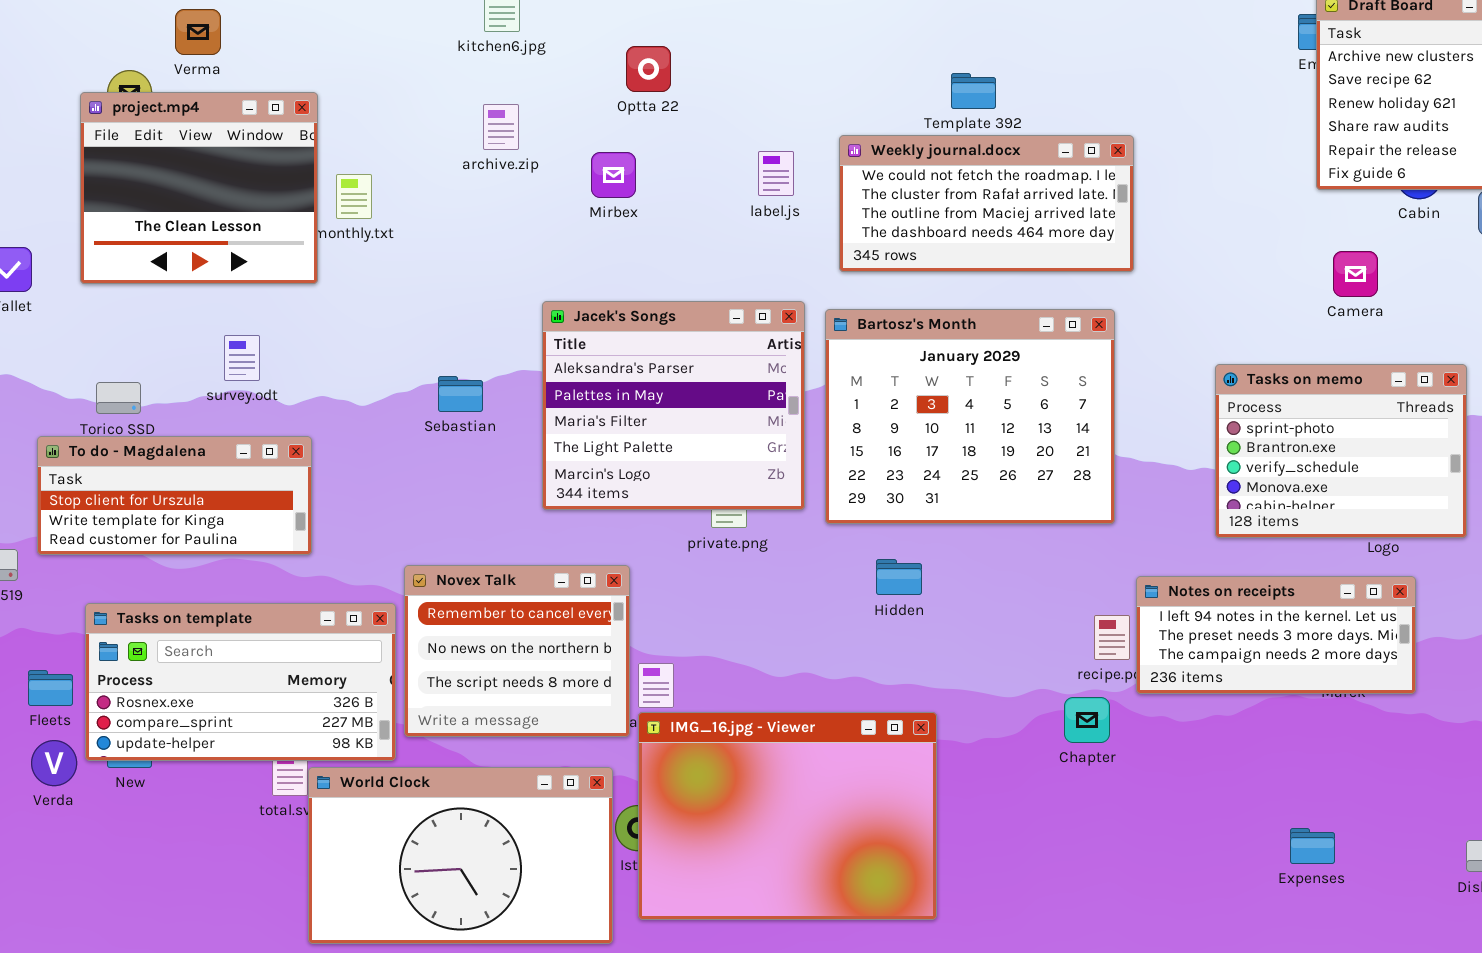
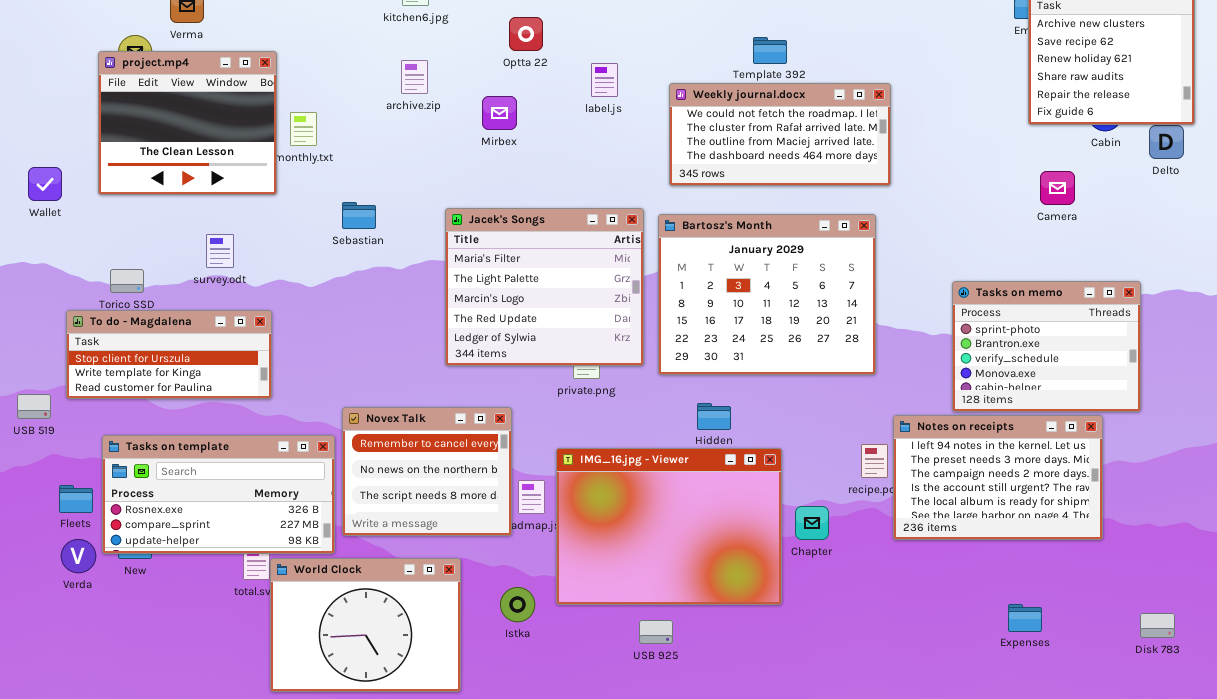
label.js: [758,151,794,196] -> [591,63,618,97], moved
Jacek's Songs: [542,301,805,510] -> [445,208,644,366], scrolled down 2 rows
Tasks on memo: [1215,364,1467,538] -> [952,281,1141,412], moved
Sebastian: [438,376,483,412] -> [342,202,376,229], moved
Notes on receipts: [1136,576,1416,694] -> [893,415,1103,540], resized
Chapter: [1064,697,1110,743] -> [795,506,829,540], moved
IMG_16.jpg - Viewer: [638,712,937,920] -> [556,448,782,605], moved
World Clock: [308,767,613,944] -> [270,558,461,692], resized

